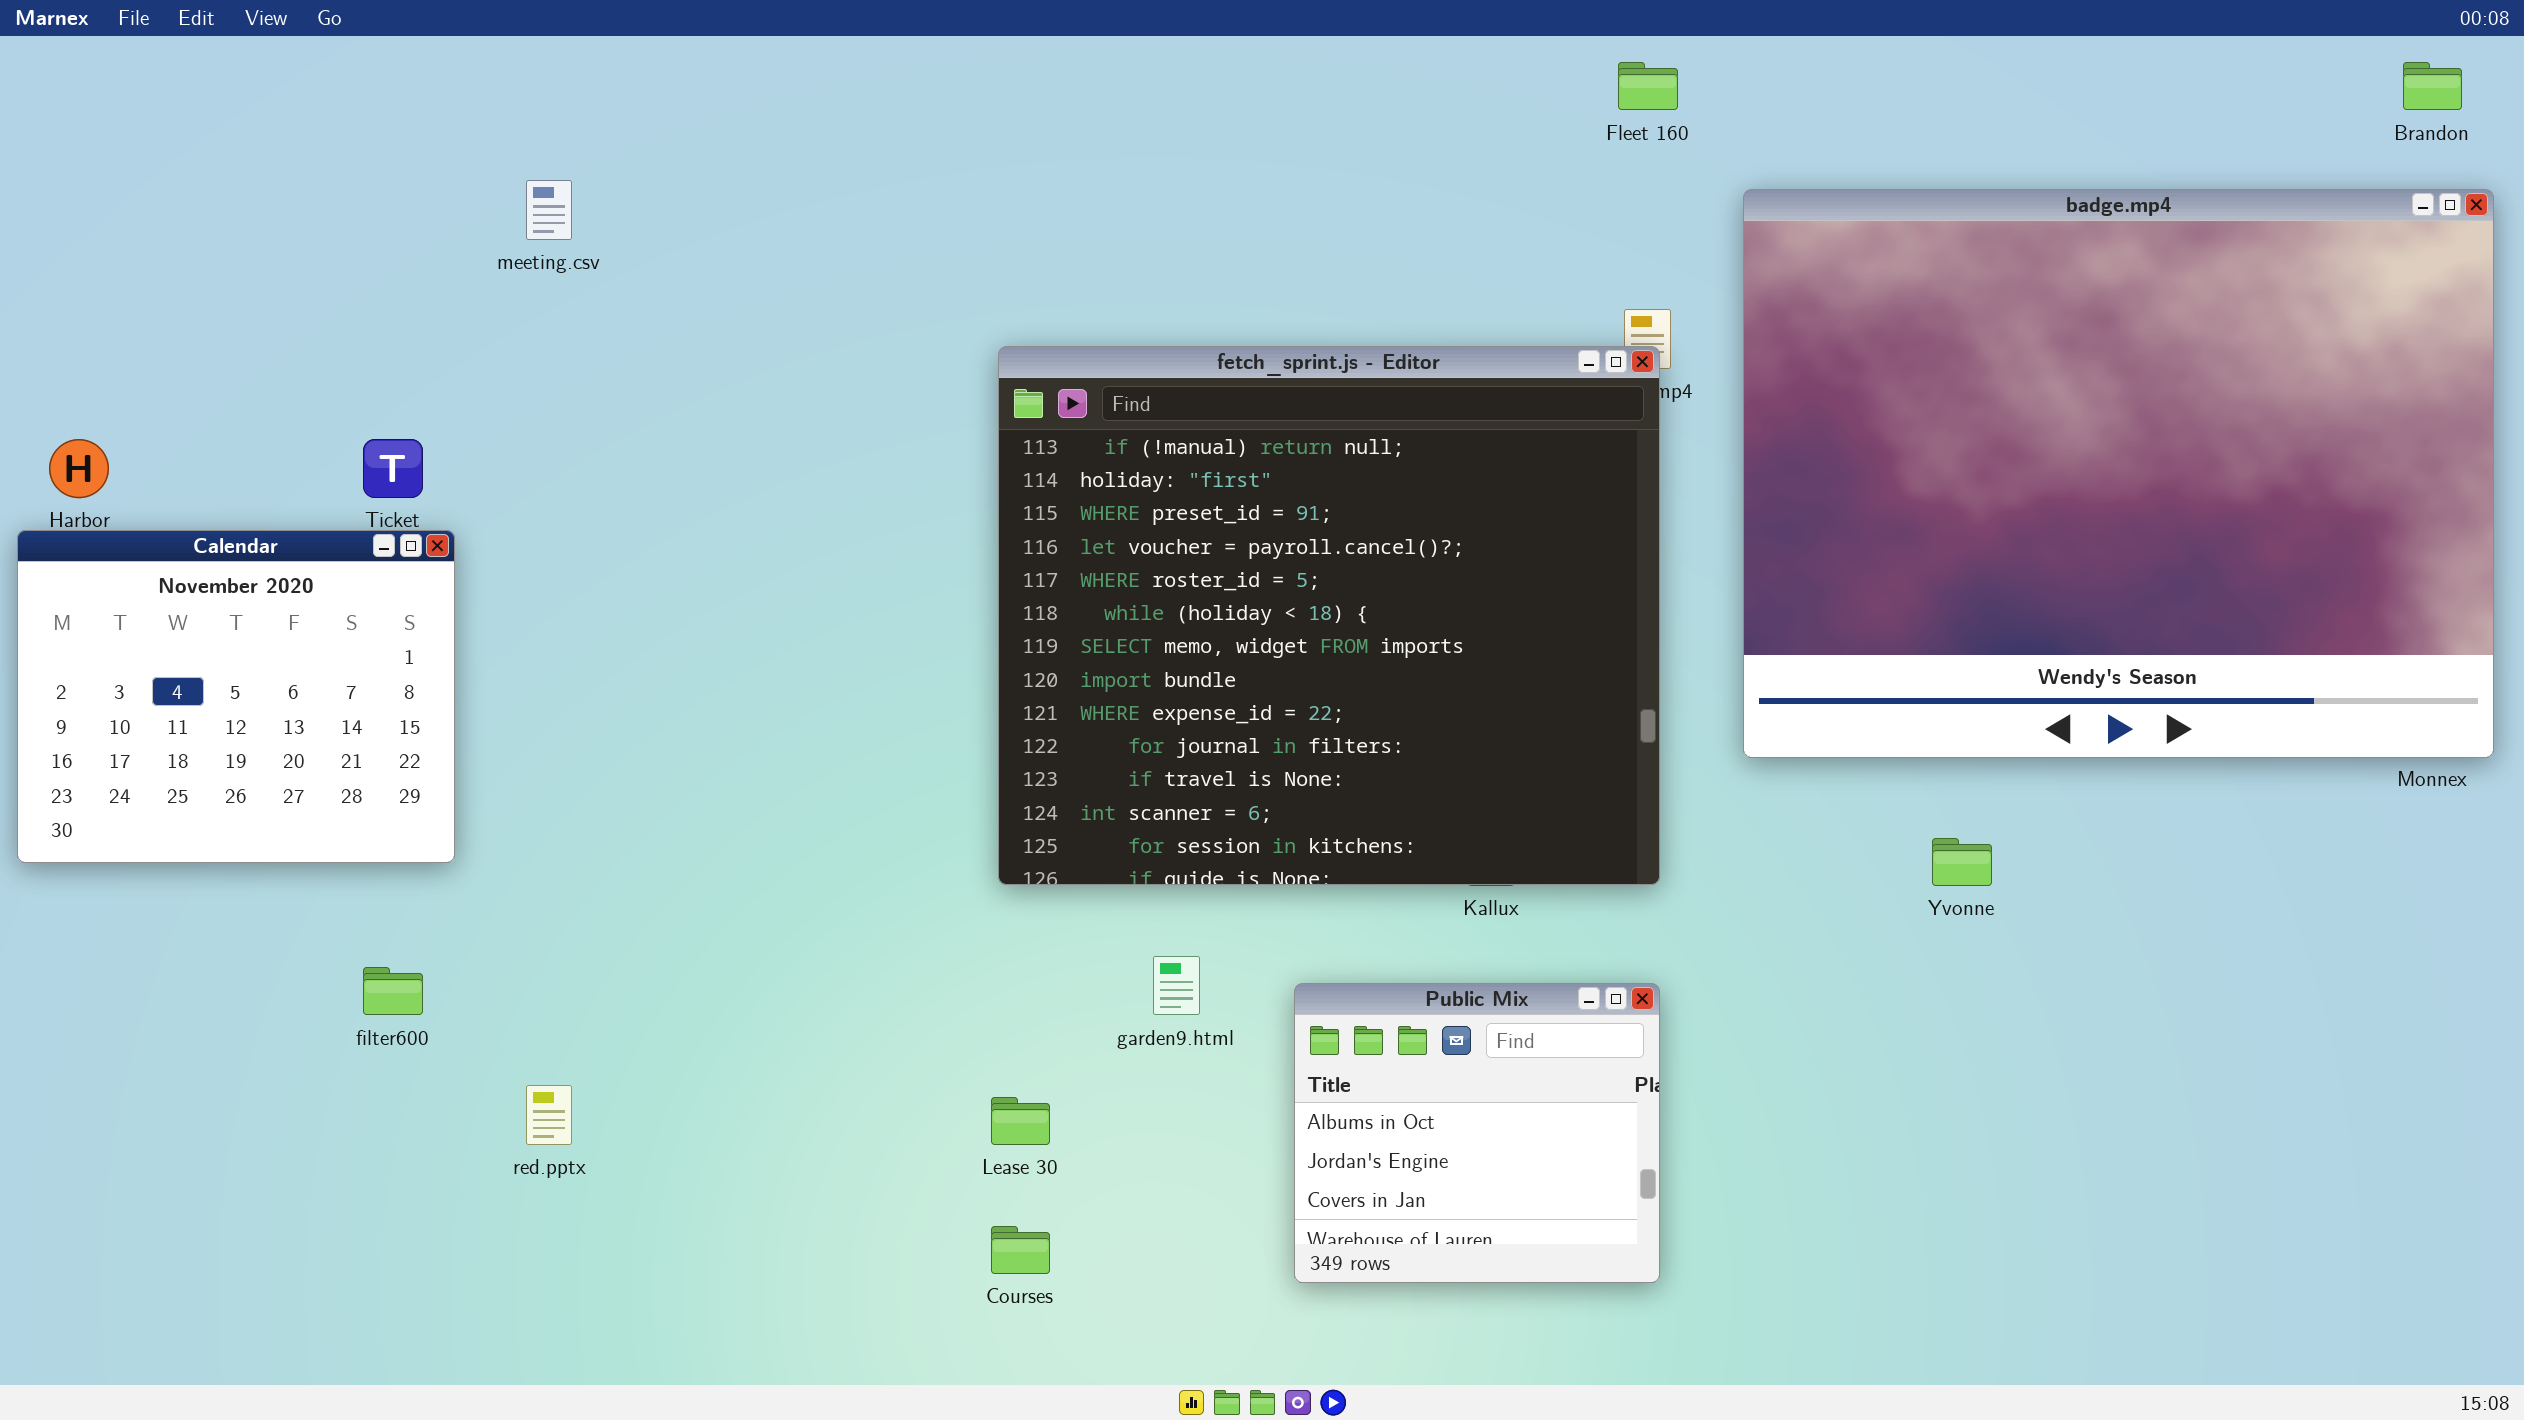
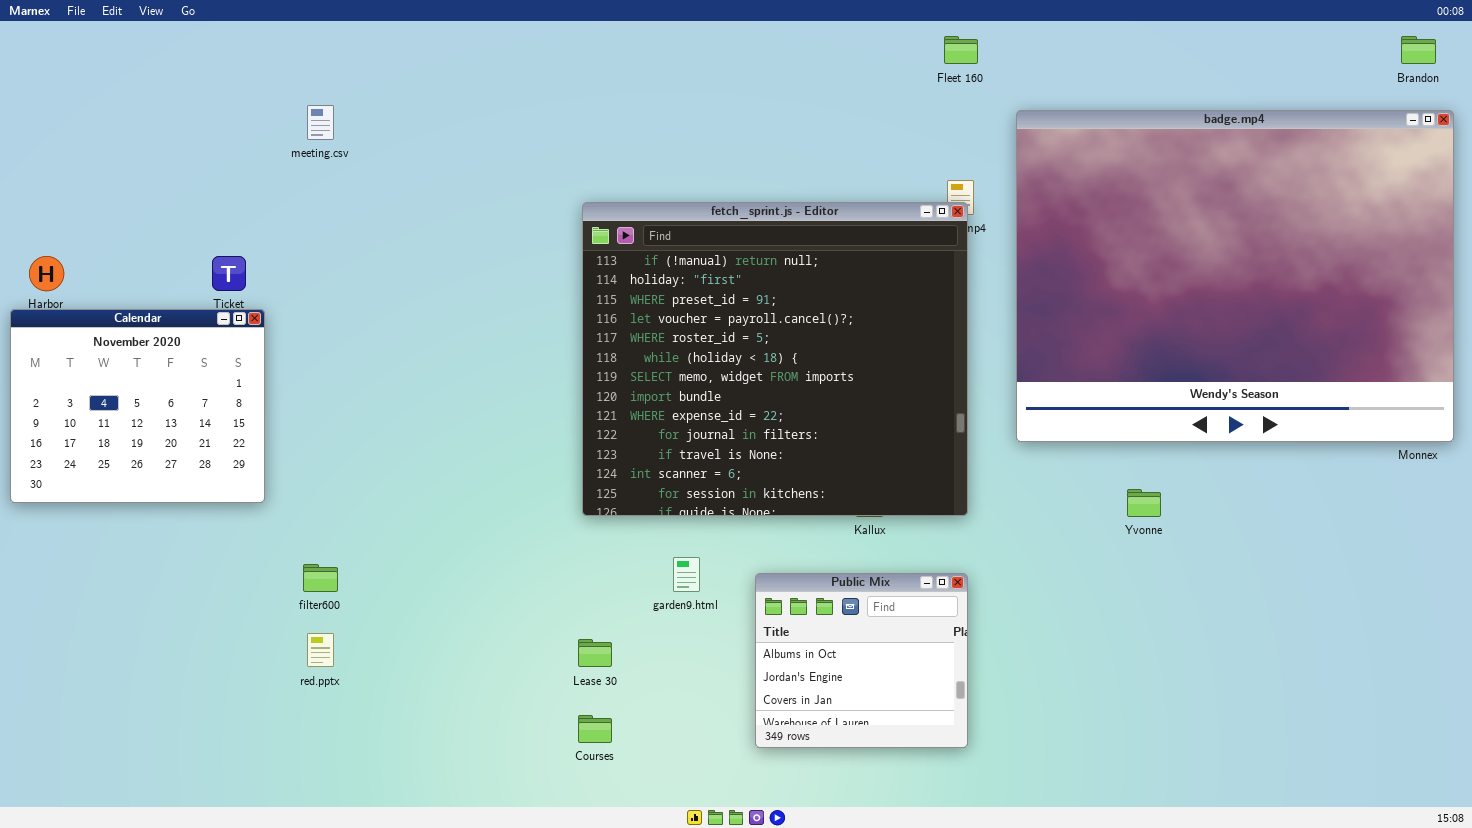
filter600: [363,967,423,1015] -> [303,564,338,592], moved

